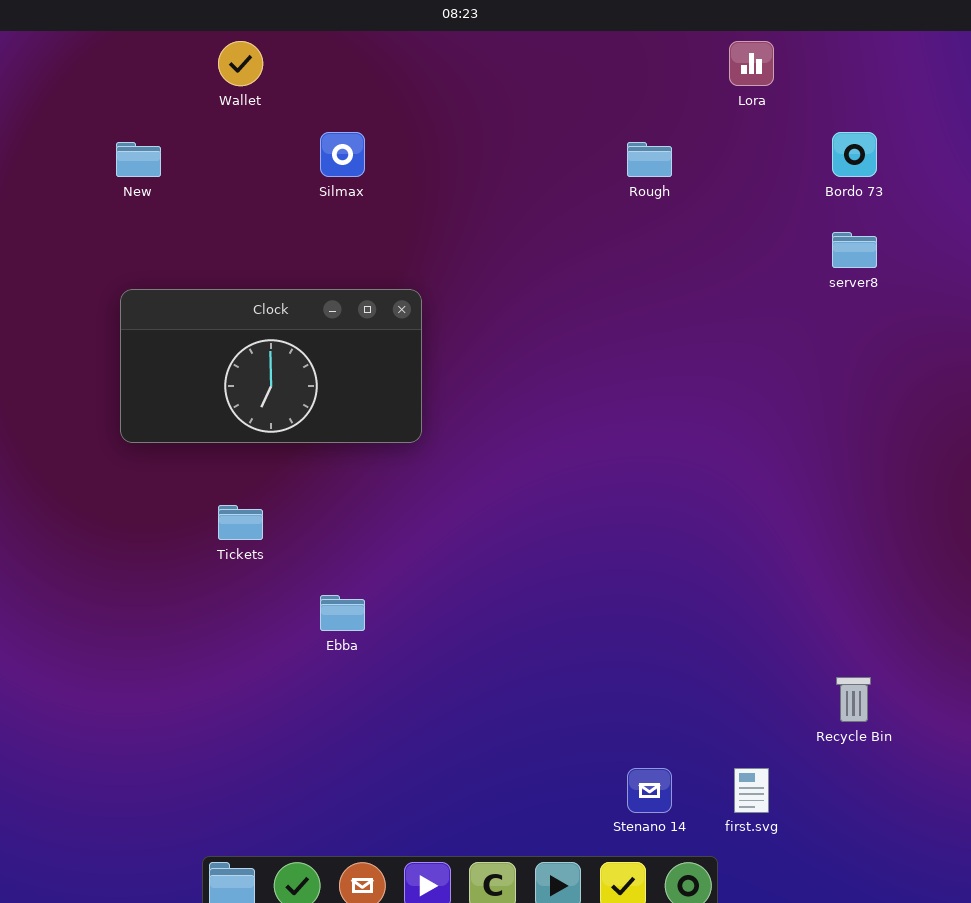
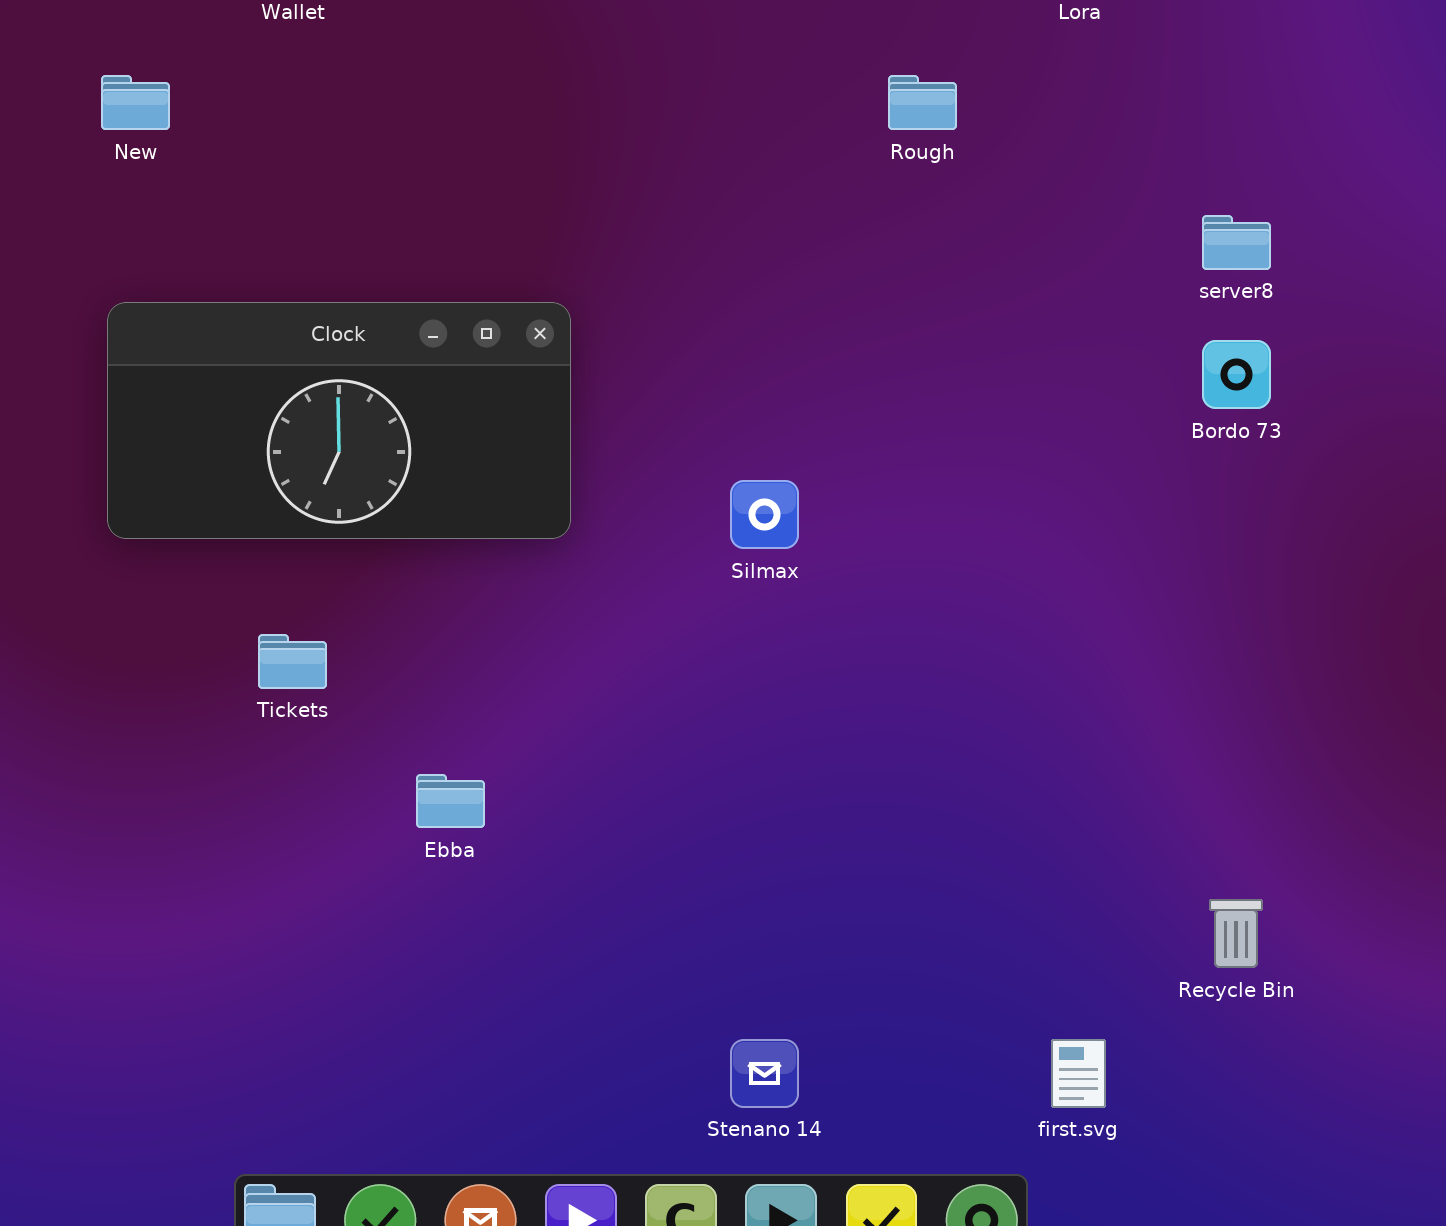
Silmax: [320,132,365,177] -> [730,480,799,549], moved
Bordo 73: [832,132,877,177] -> [1202,340,1271,409], moved
Stenano 14: [627,768,672,813] -> [730,1039,799,1108], moved

